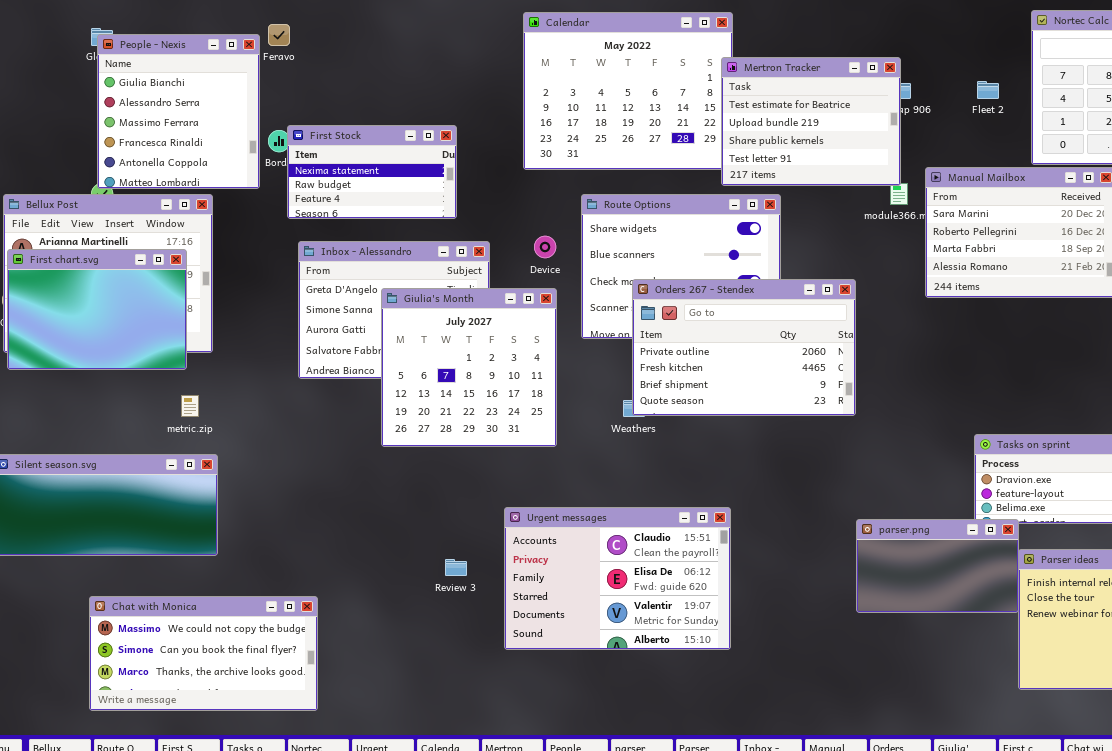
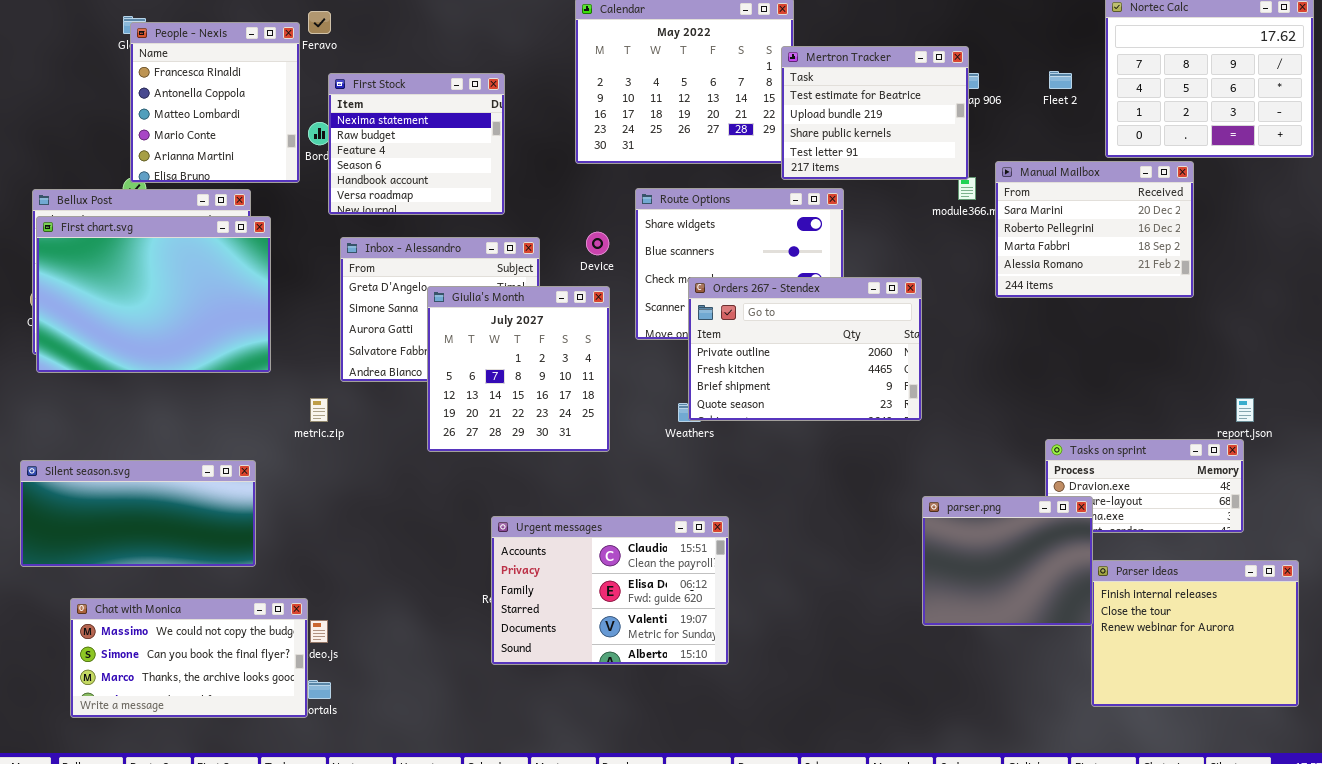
People - Nexis: [97,34,260,189] -> [130,22,300,183], scrolled down 3 rows
First Stock: [287,125,457,219] -> [328,73,505,215], resized
First chart.svg: [7,249,187,370] -> [36,216,271,373], resized
metric.zip: [181,395,199,417] -> [310,398,328,422], moved
Urgent messages: [504,507,731,650] -> [491,516,729,665], moved
parser.png: [856,519,1019,613] -> [922,496,1093,626], resized
Chat with Monica: [89,596,318,711] -> [70,598,308,718], moved

